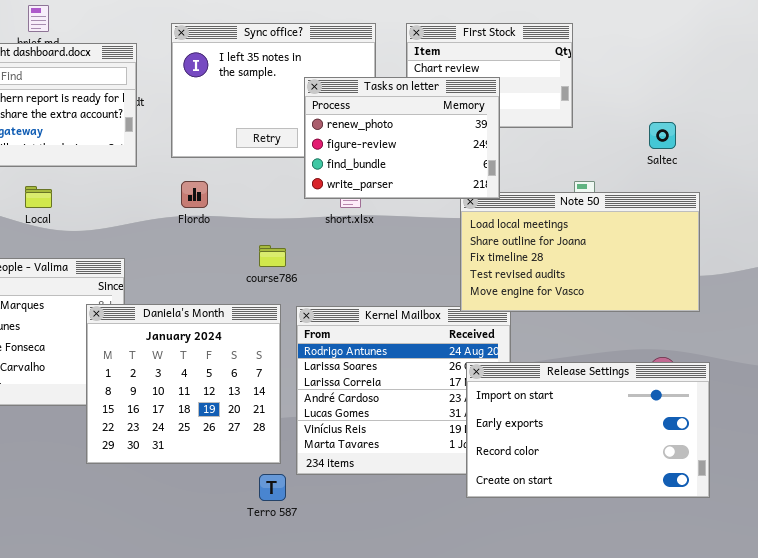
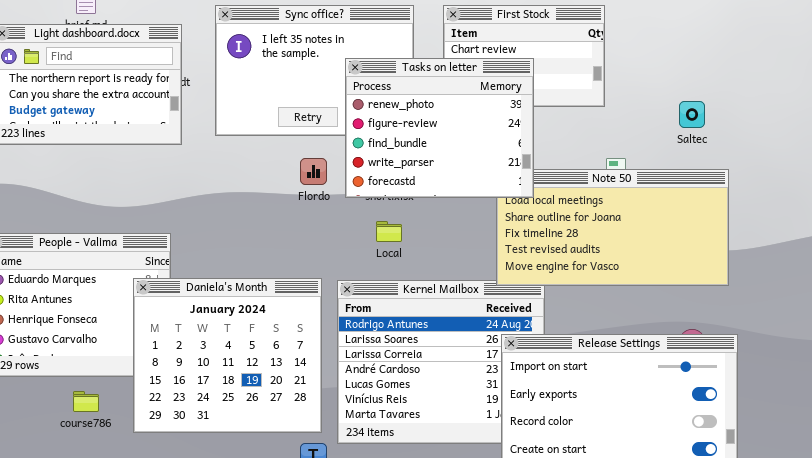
Tasks on letter: [304,77,500,199] -> [345,58,534,198], resized
Flordo: [181,181,208,208] -> [300,158,327,185], moved
Local: [25,186,52,208] -> [376,221,402,242], moved
course786: [259,245,286,267] -> [73,391,99,412], moved

